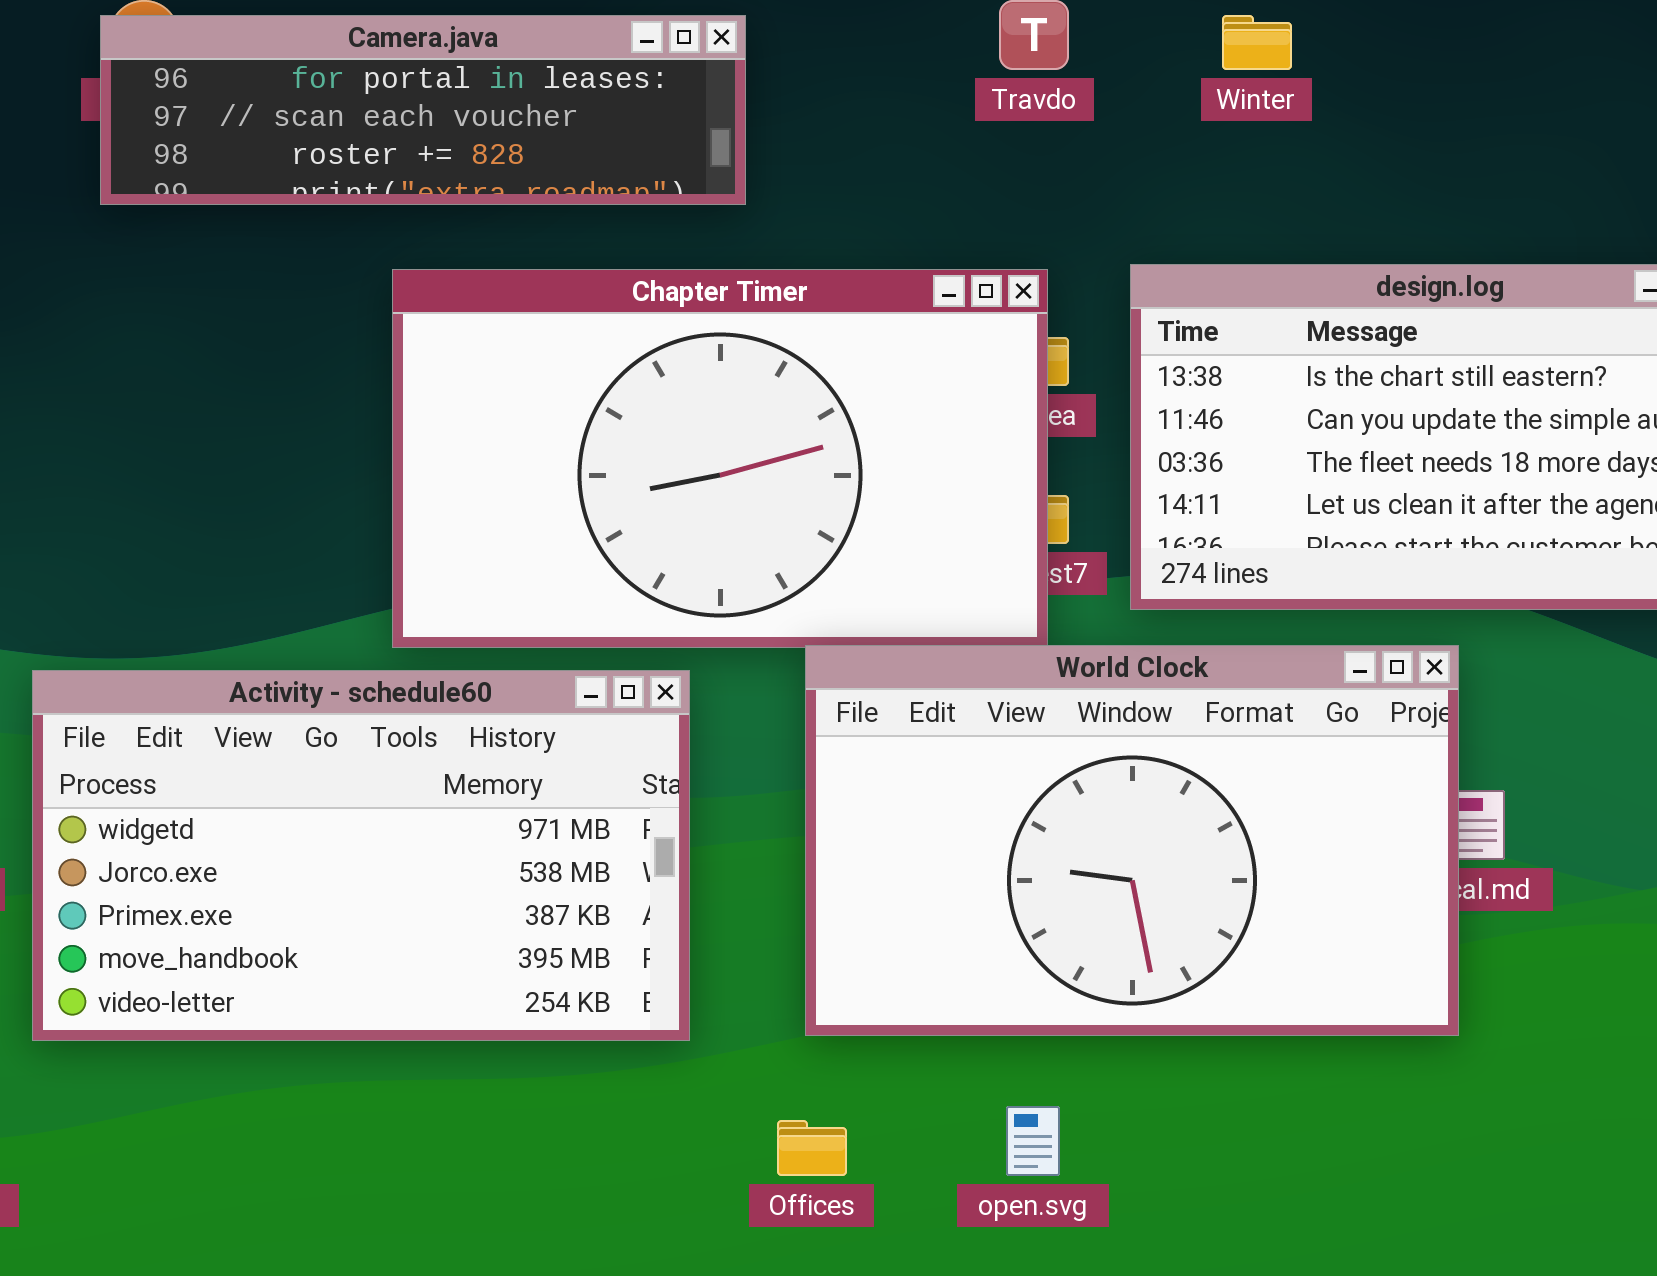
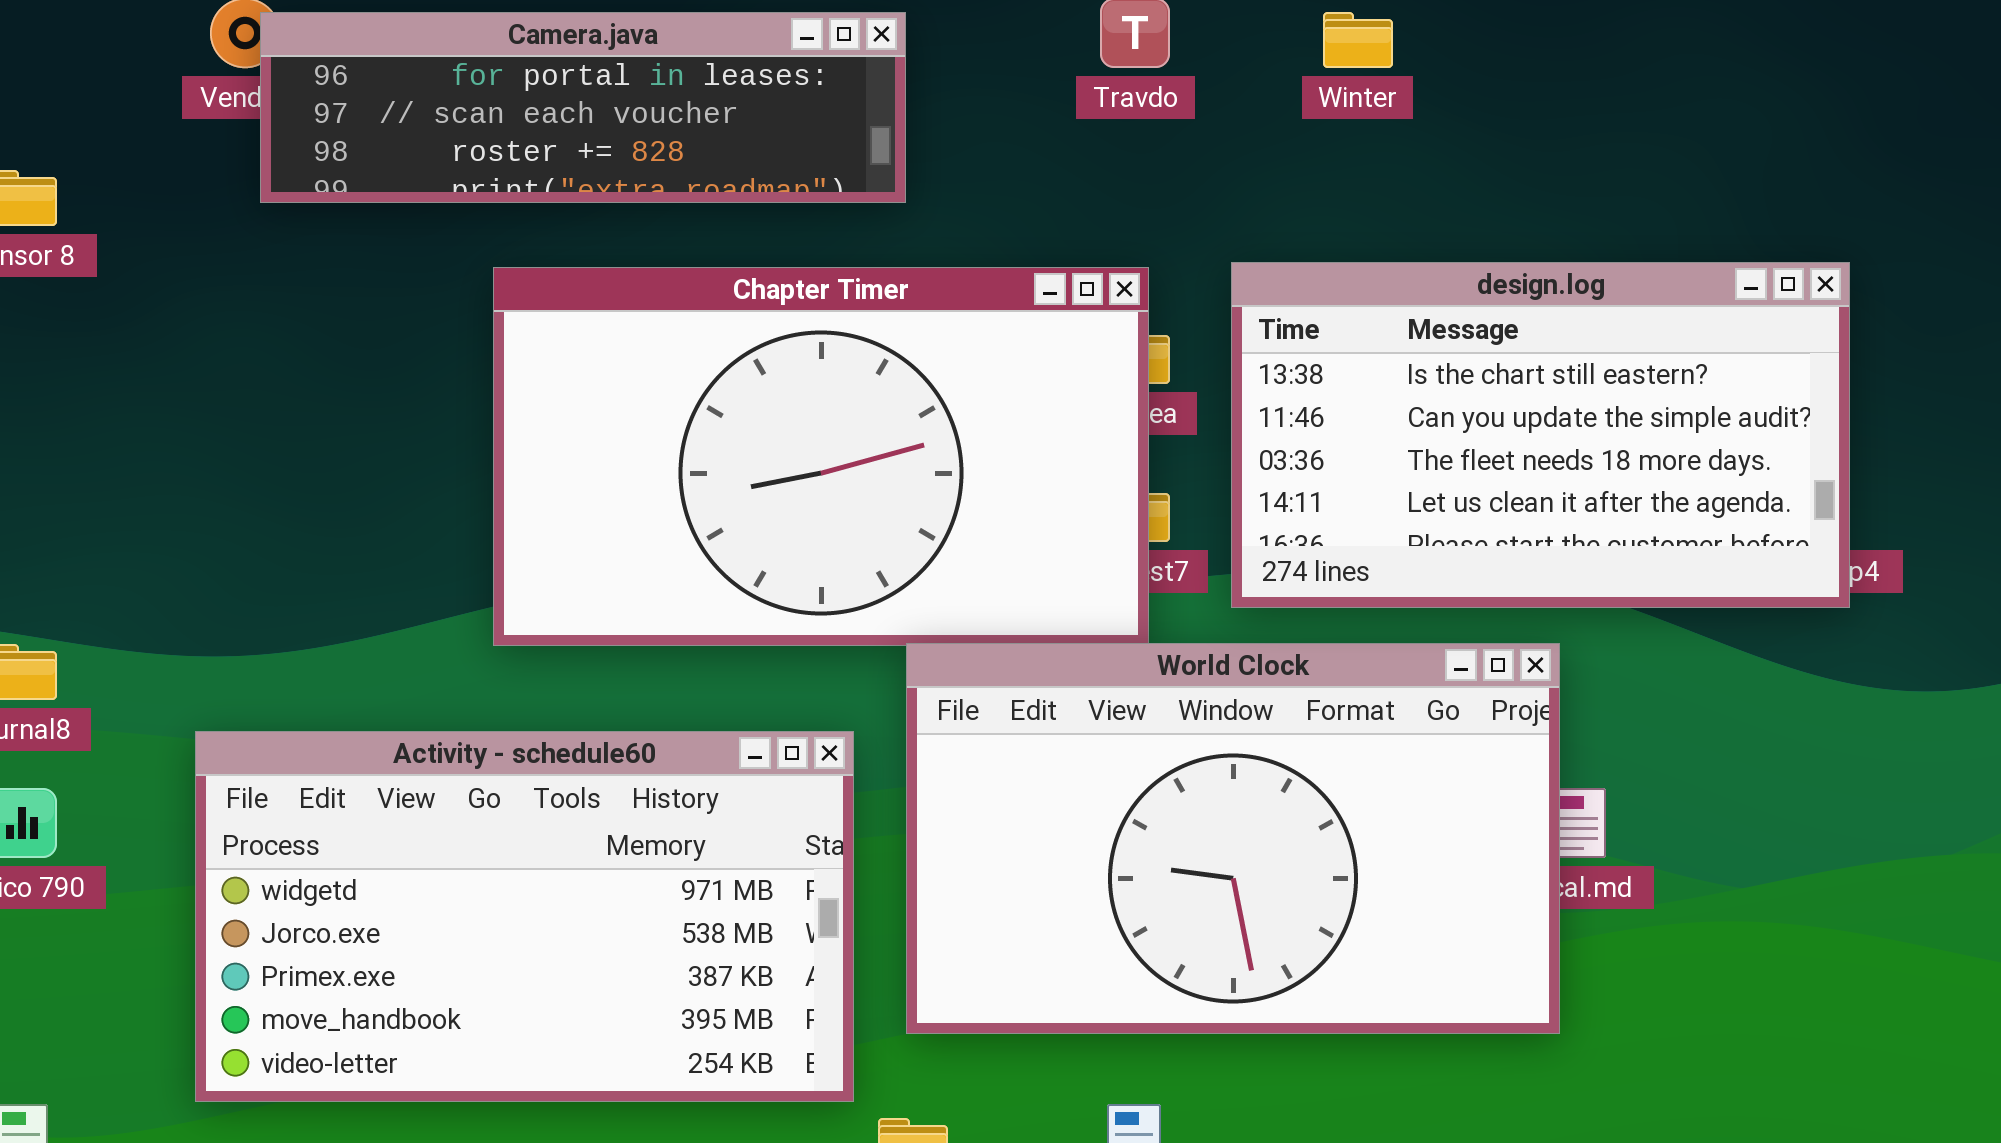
Camera.java: [100,15,746,205] -> [260,12,906,203], moved
Activity - schedule60: [32,670,690,1041] -> [195,731,854,1102], moved

